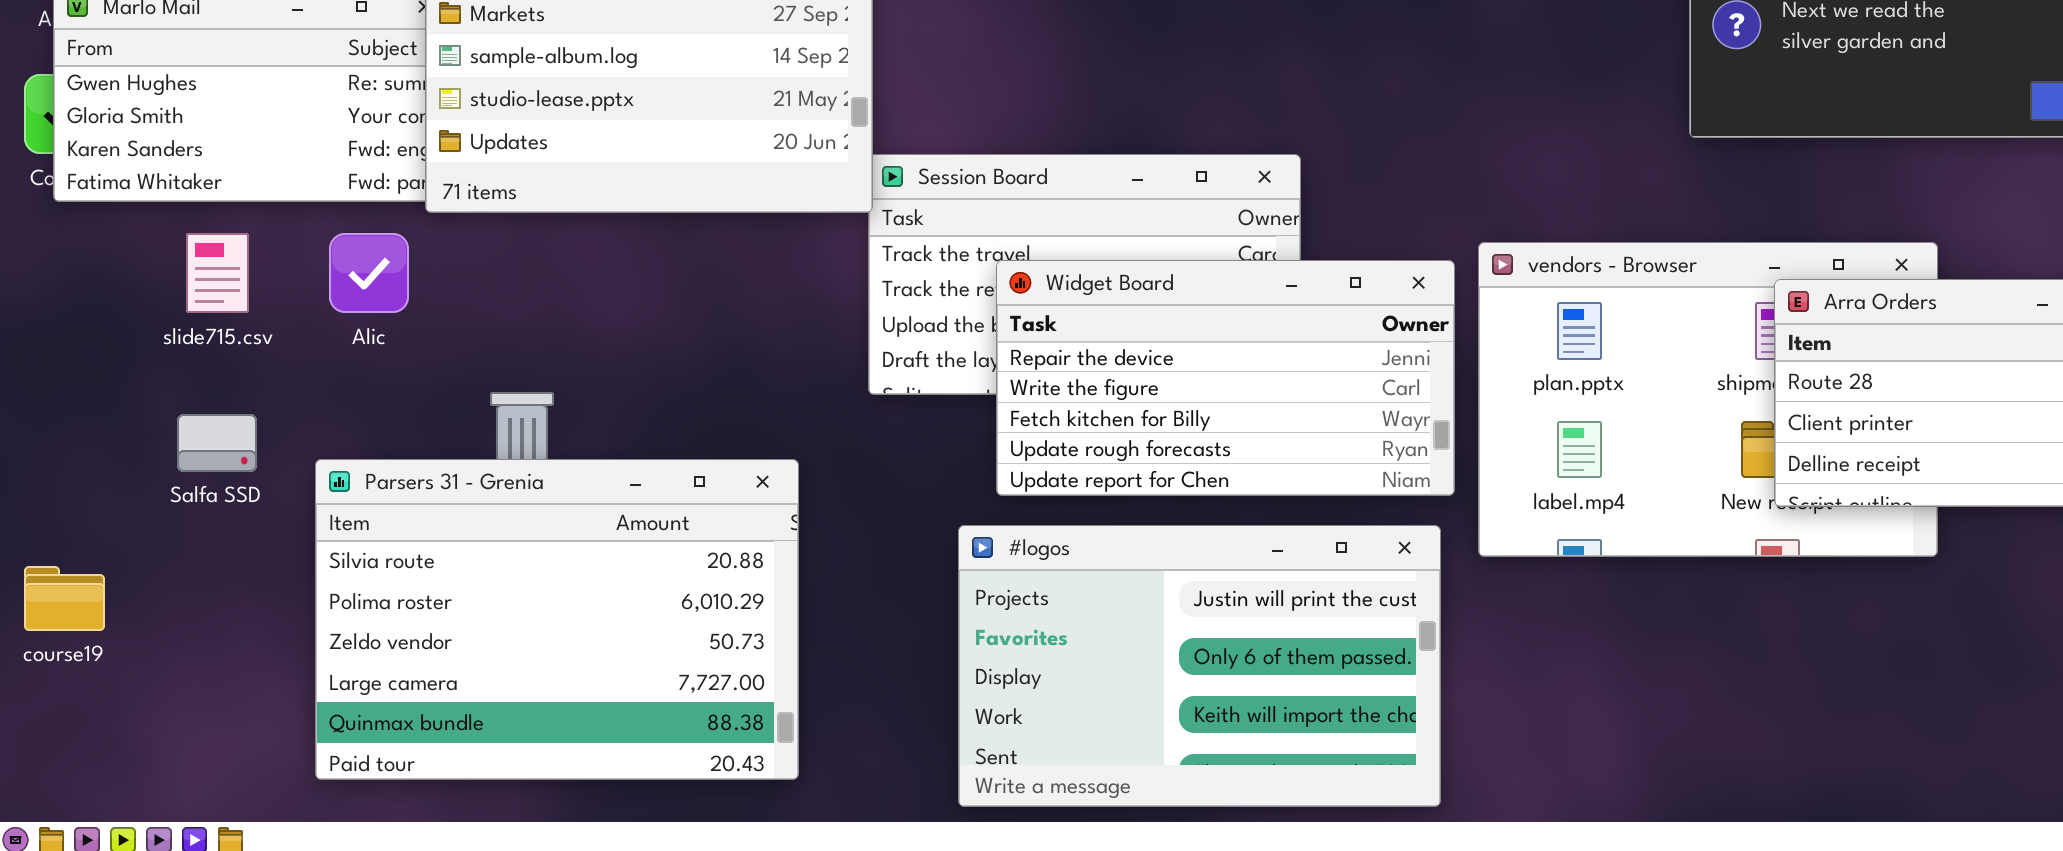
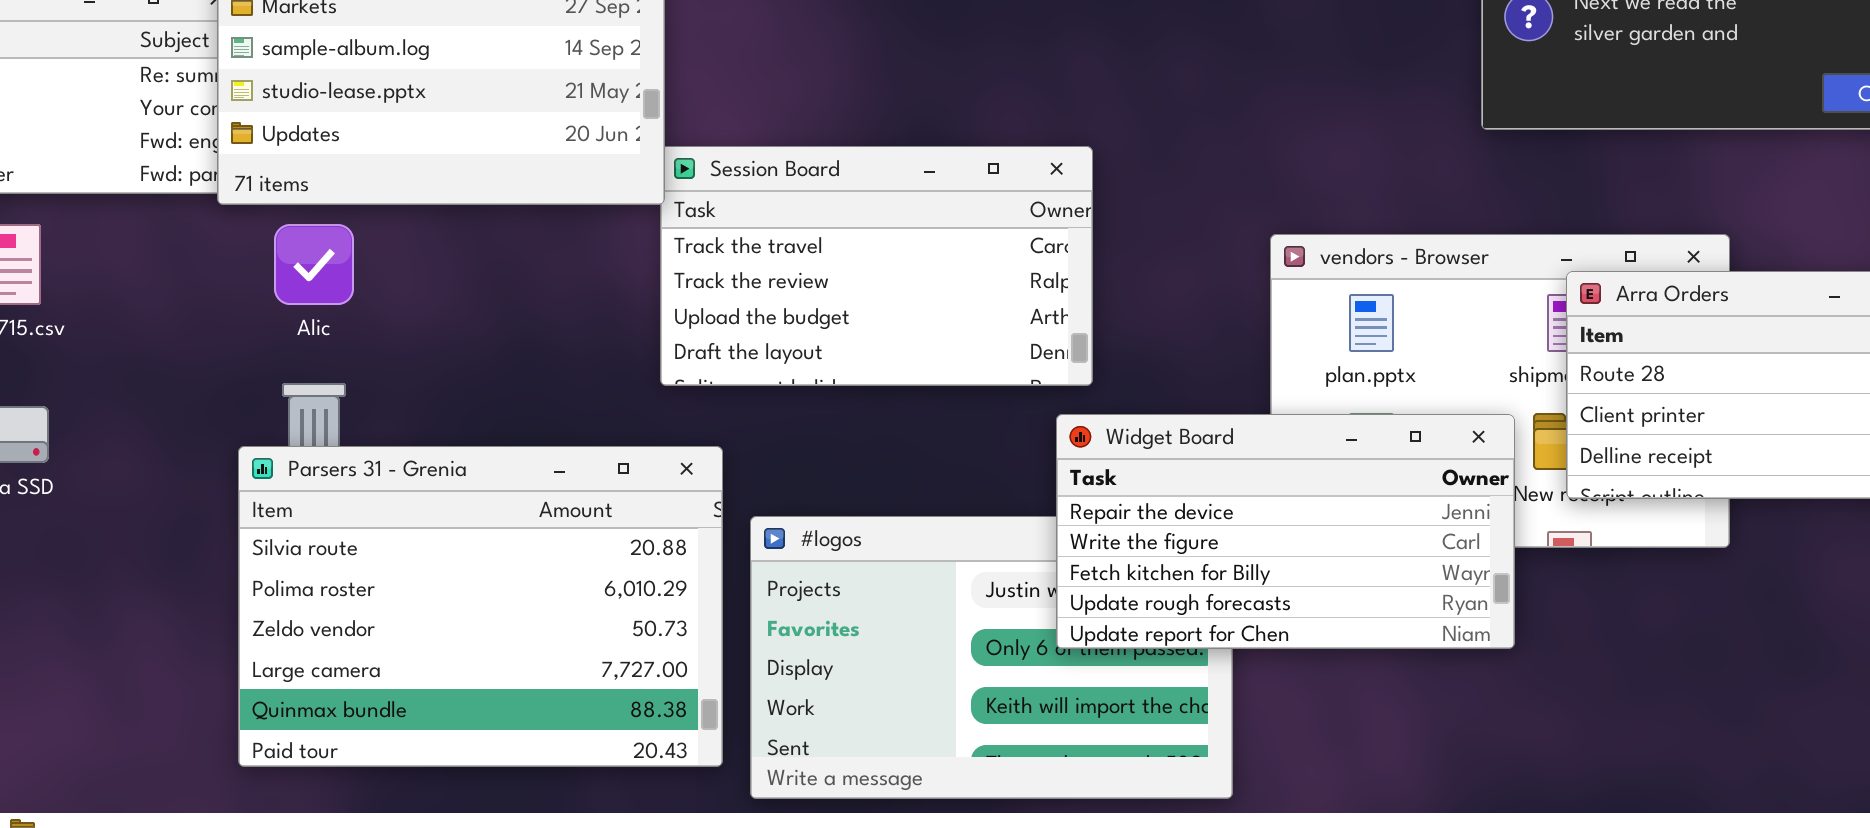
Alic: [329,233,409,313] -> [274,224,354,305], moved
Widget Board: [996,260,1455,496] -> [1056,414,1515,649], moved
Parsers 31 - Grenia: [315,459,799,780] -> [238,446,723,767], moved

